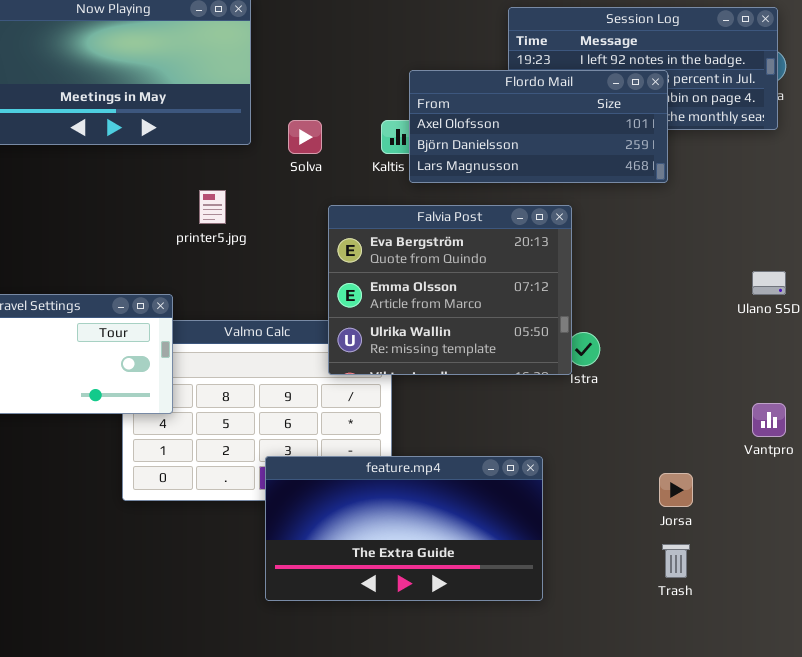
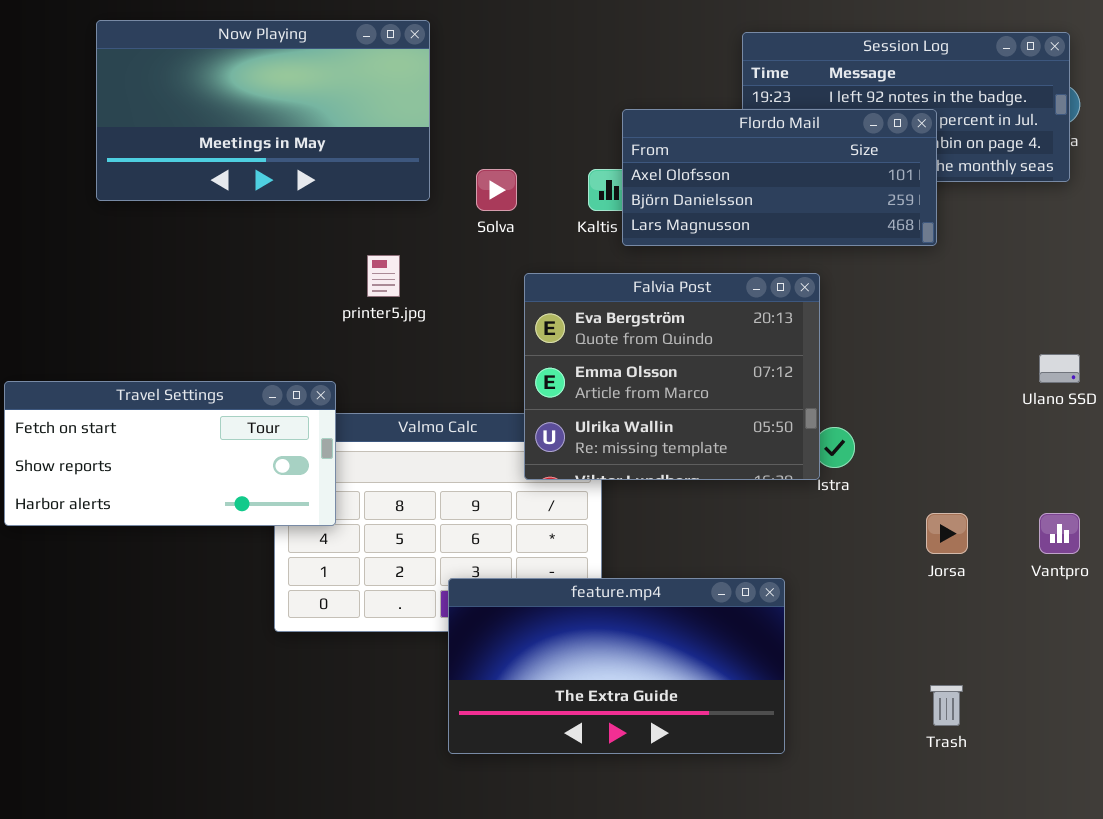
Jorsa: [659,473,693,507] -> [926,513,968,554], moved

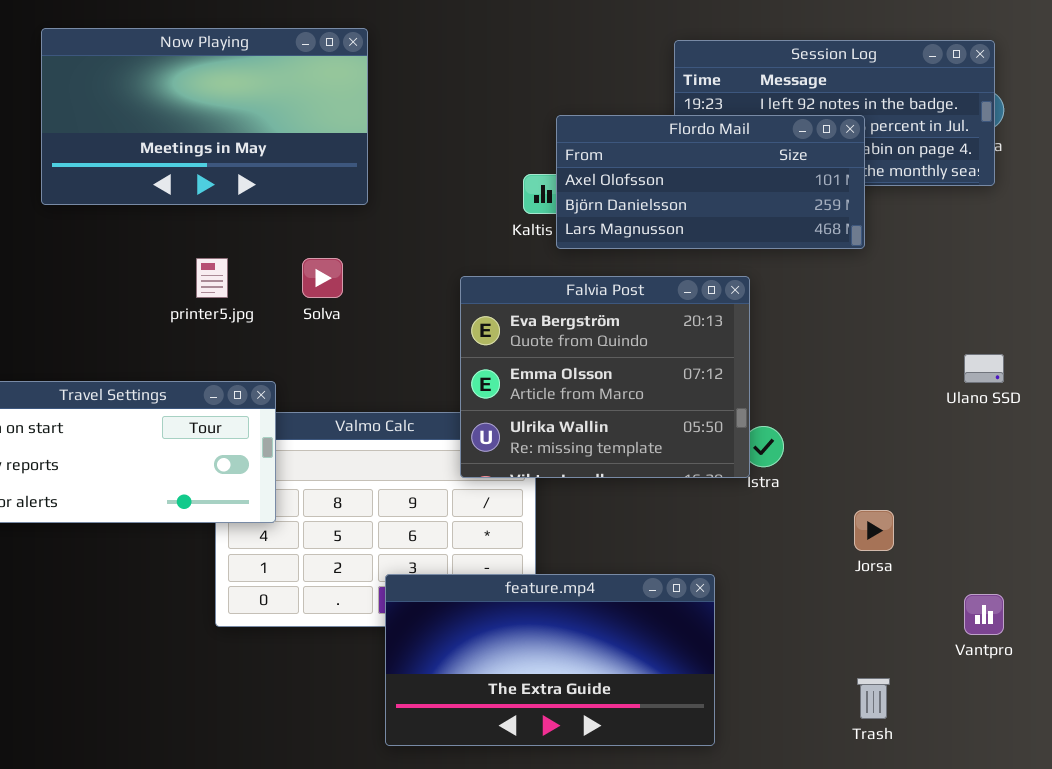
Solva: [476,169,517,211] -> [302,258,343,298], moved
printer5.jpg: [367,255,400,297] -> [196,258,228,298], moved
Vantpro: [1039,513,1080,554] -> [964,594,1004,635], moved

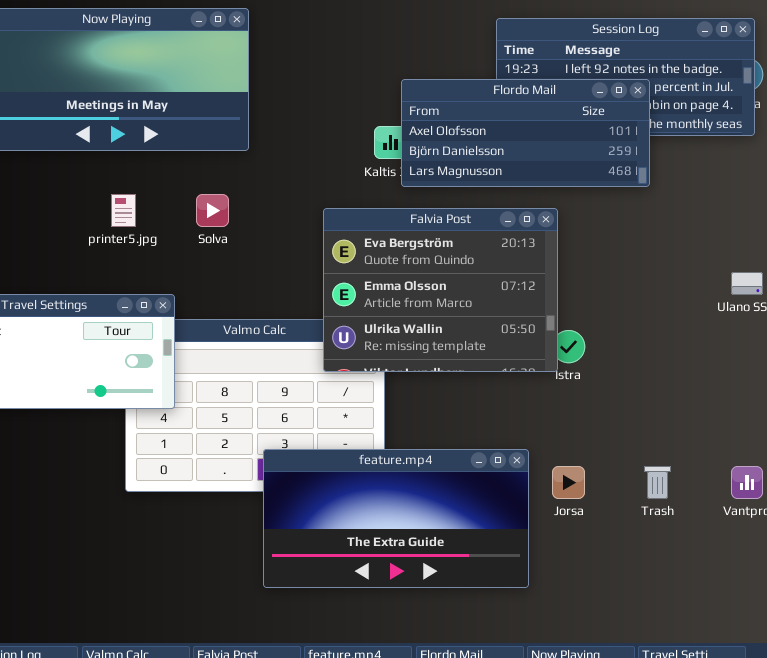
Jorsa: [854,510,894,551] -> [552,466,585,499], moved
Trash: [857,678,890,719] -> [644,466,671,499], moved

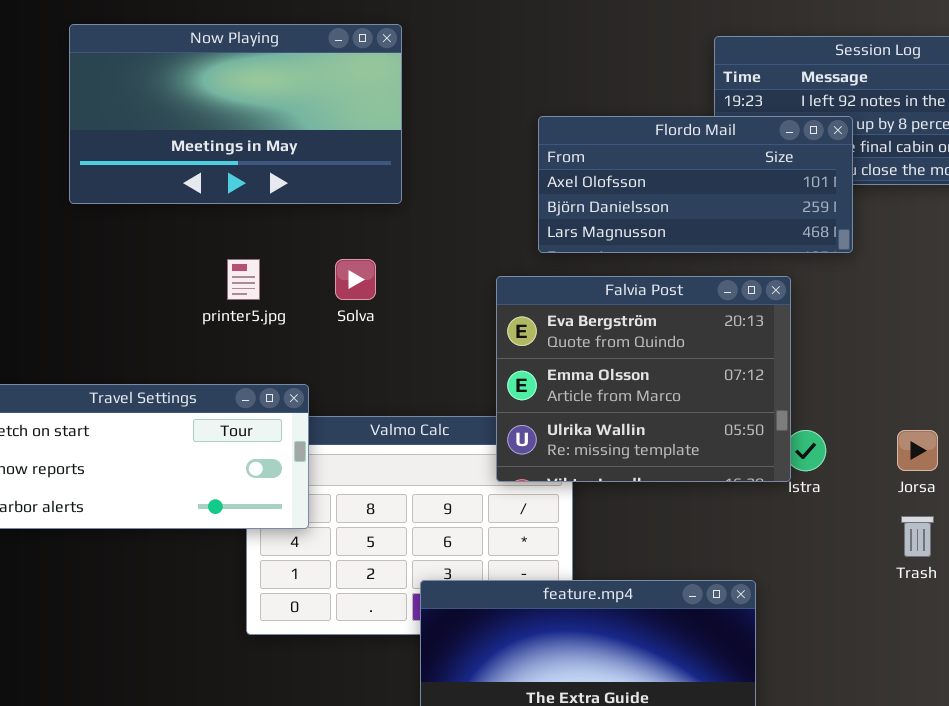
Flordo Mail: [401,79,650,187] -> [538,116,853,253], moved
Jorsa: [552,466,585,499] -> [897,430,938,471], moved
Trash: [644,466,671,499] -> [901,516,934,557], moved

